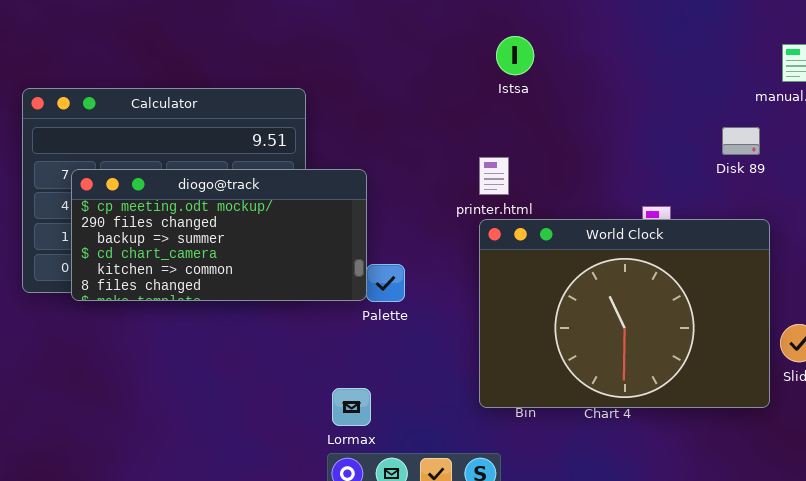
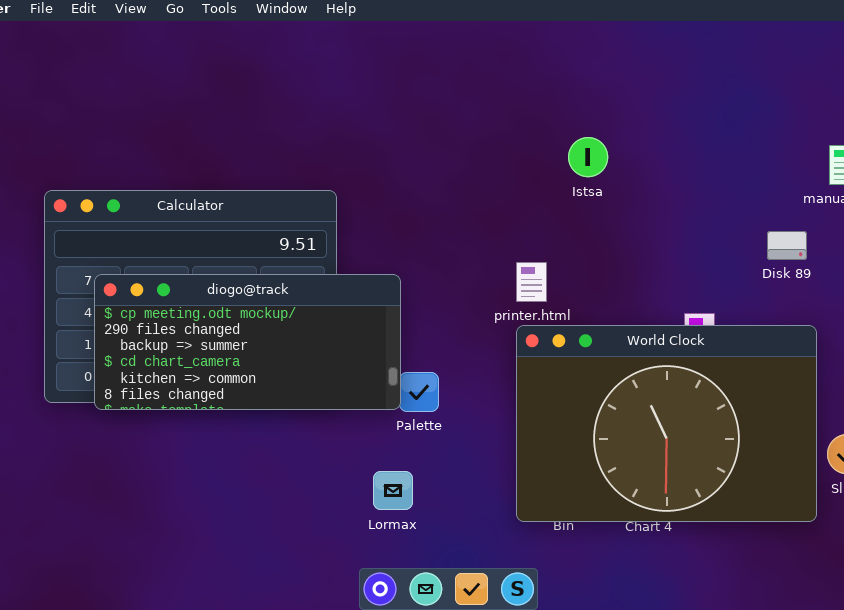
Istsa: [496,36,534,75] -> [568,137,608,177], moved
Lormax: [332,388,371,426] -> [373,471,413,510], moved

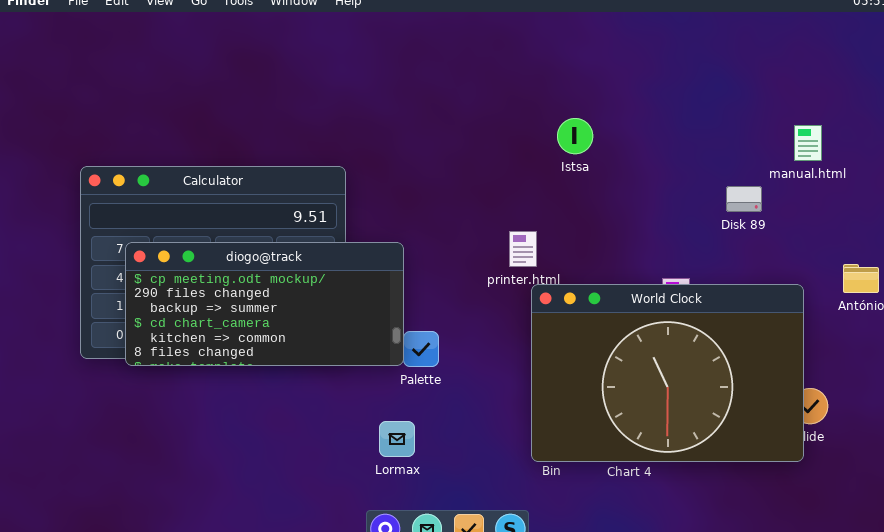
Disk 89: [767,231,807,260] -> [726,186,762,212], moved
World Clock: [516,325,817,522] -> [531,284,804,462], moved

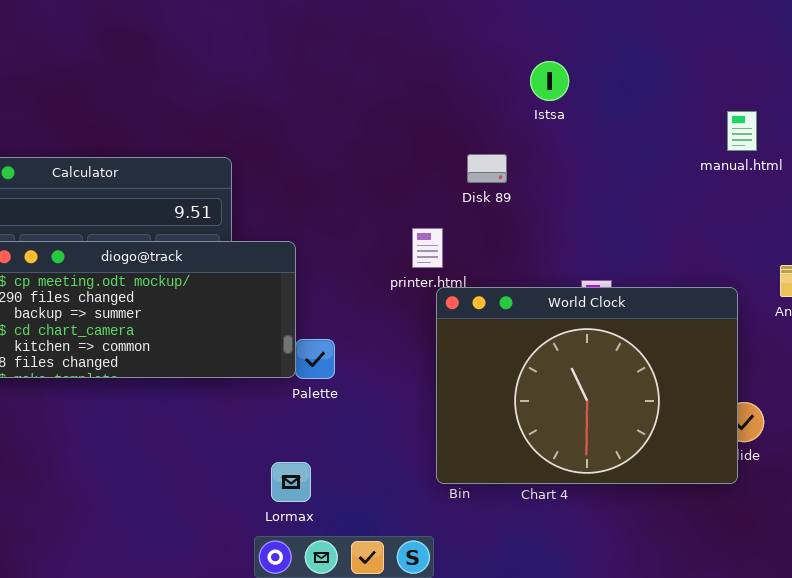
Istsa: [557,118,593,154] -> [530,61,569,101], moved
Disk 89: [726,186,762,212] -> [467,154,507,183], moved
Lormax: [379,421,415,457] -> [271,462,311,502], moved

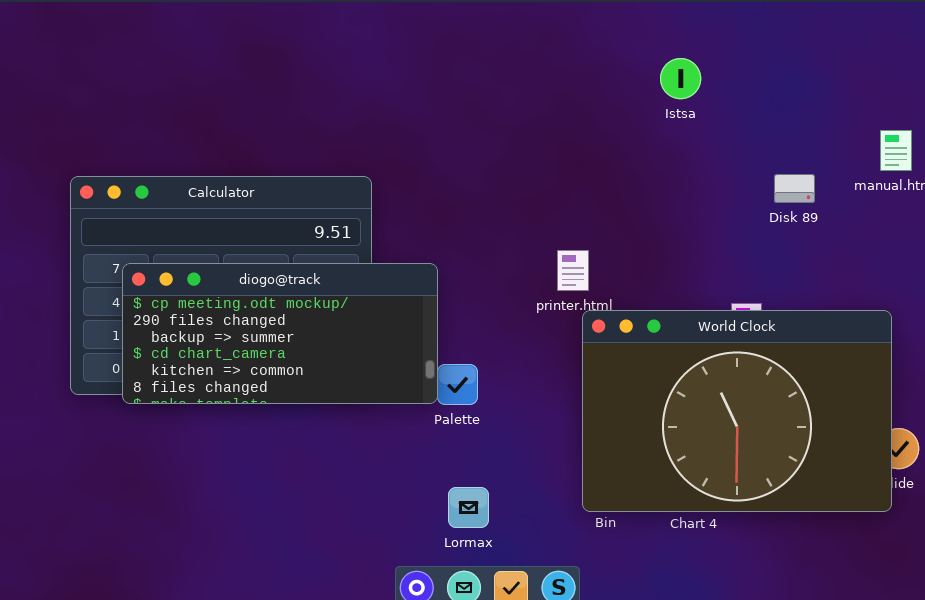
Istsa: [530,61,569,101] -> [660,58,701,99], moved
Disk 89: [467,154,507,183] -> [774,174,815,203], moved
Lormax: [271,462,311,502] -> [448,487,489,528], moved

